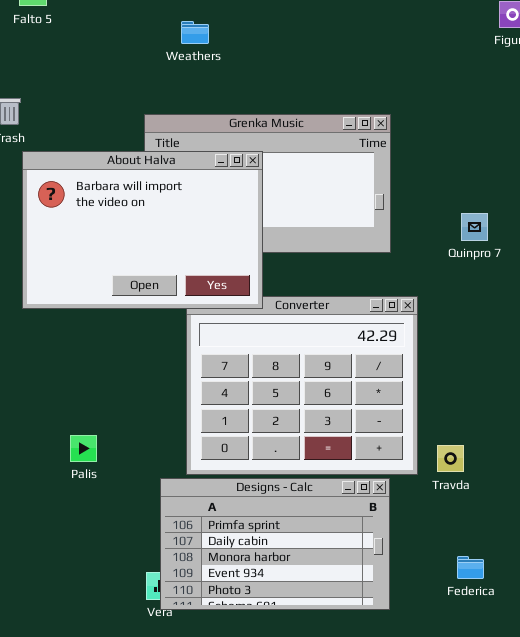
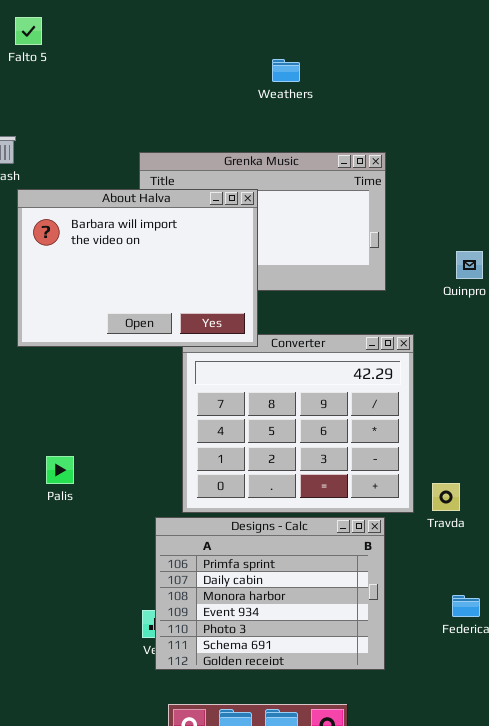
Weathers: [181,21,209,44] -> [272,59,300,82], moved
Palis: [70,435,97,462] -> [46,456,74,484], moved
Designs - Calc: [160,478,390,610] -> [155,517,385,670], resized

